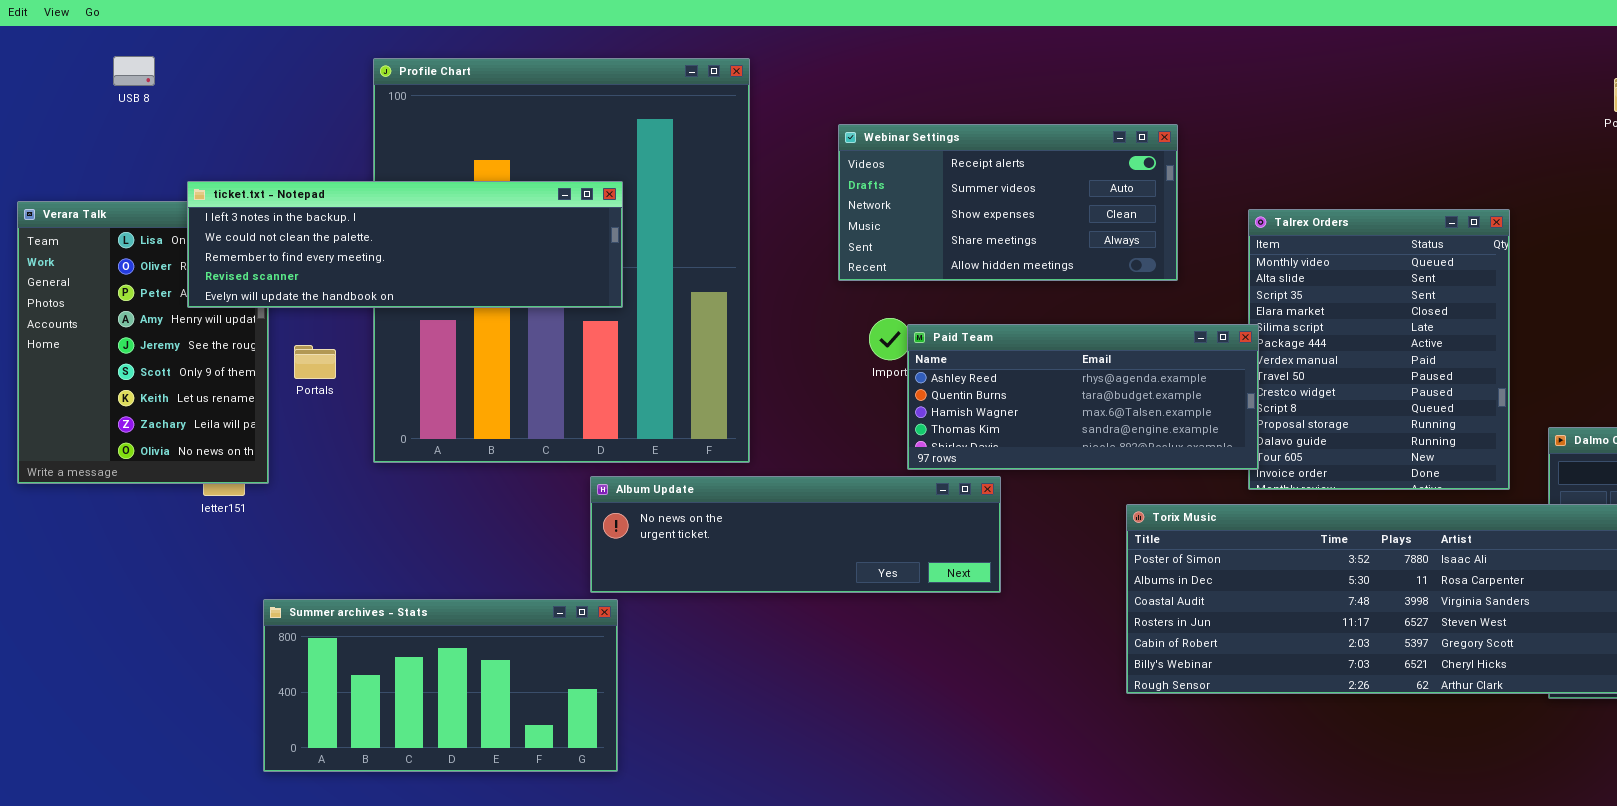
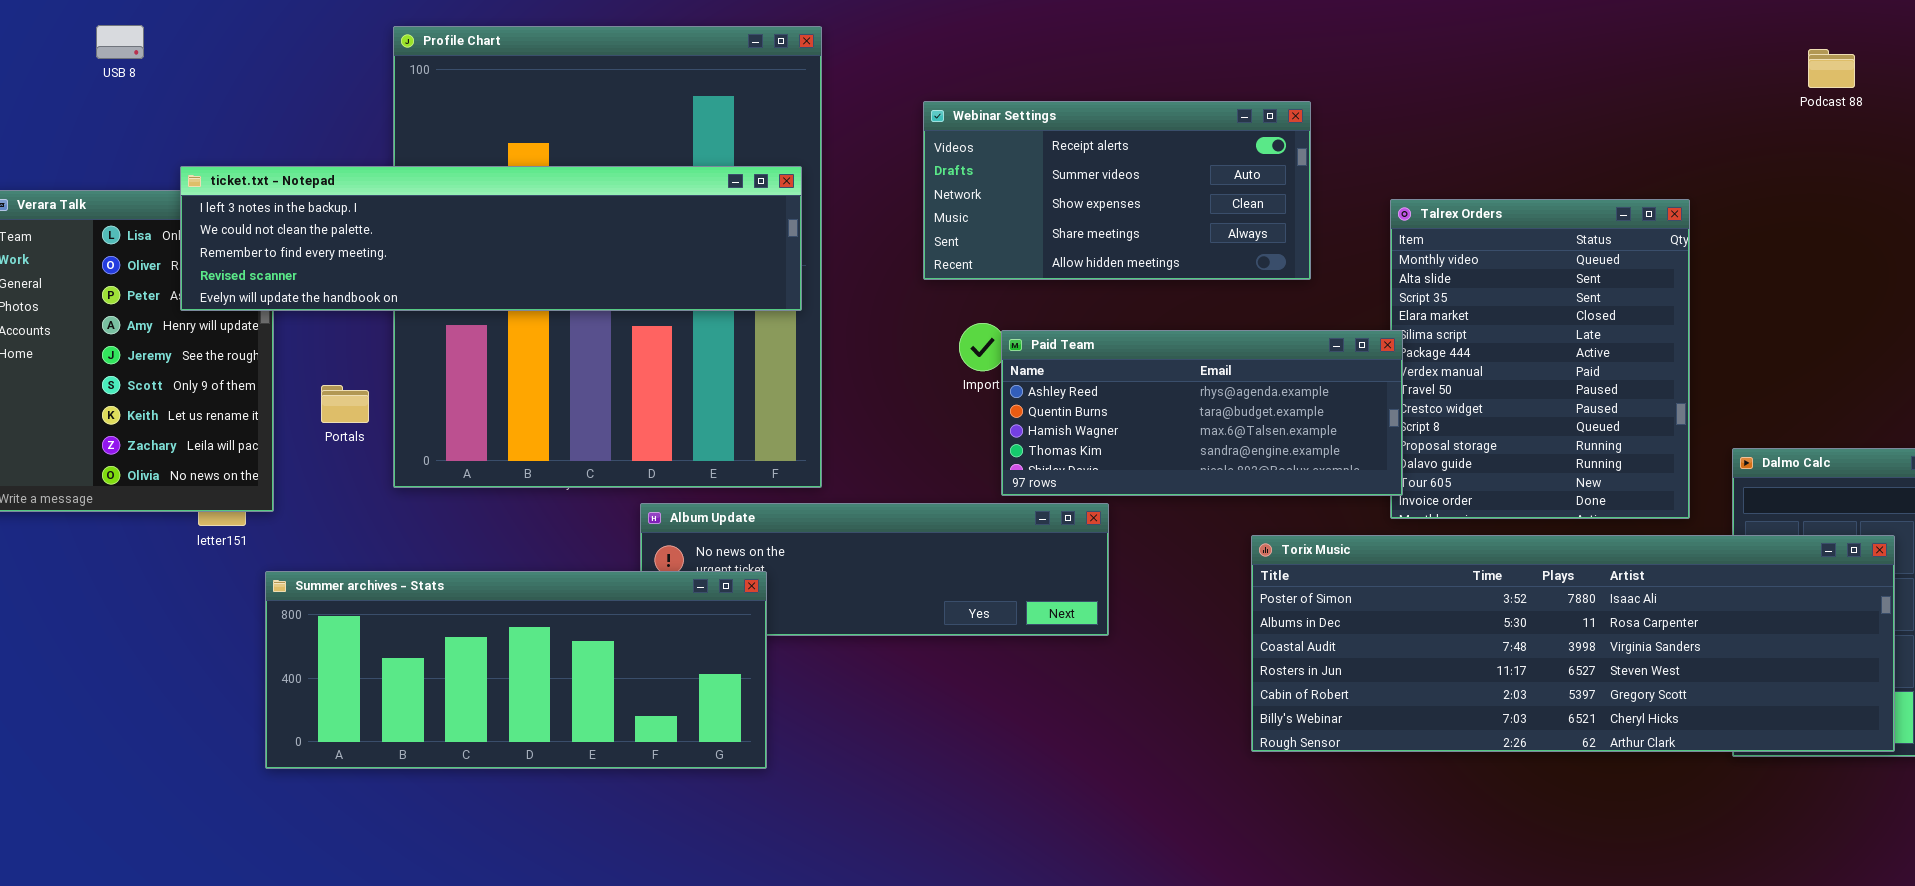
ticket.txt - Notepad: [187,181,623,308] -> [180,166,802,311], resized
Portals: [294,345,336,379] -> [321,385,369,423], moved
Summer archives - Stats: [263,599,618,772] -> [265,571,767,769], moved, resized

